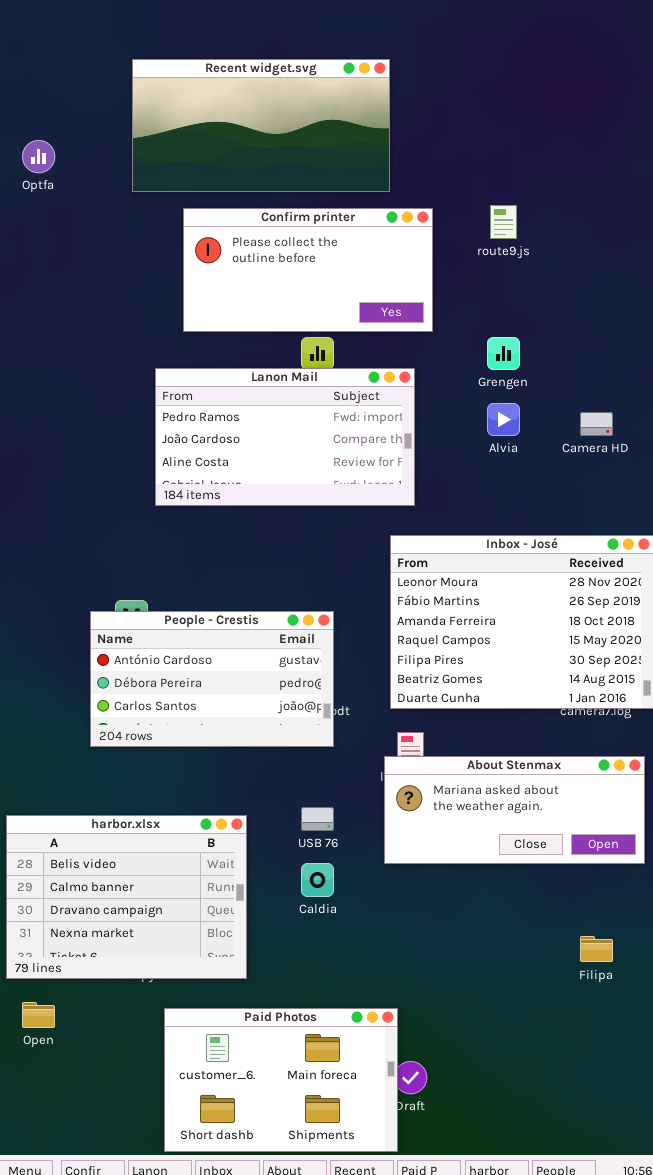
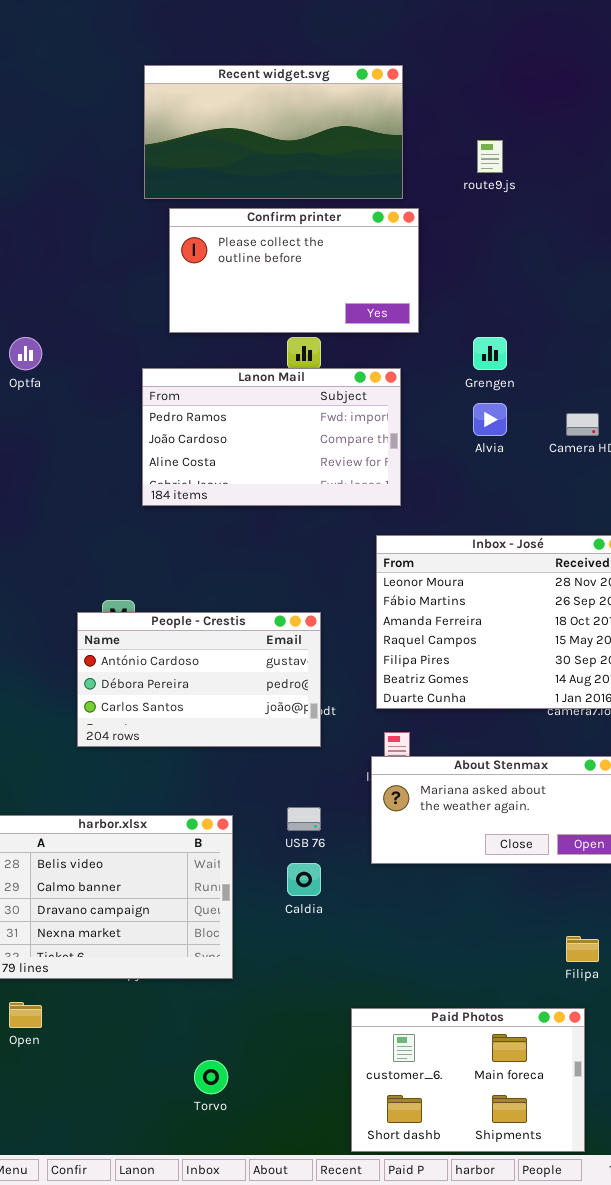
Recent widget.svg: [132,59,390,192] -> [144,65,403,199], moved
Optfa: [22,140,55,173] -> [9,337,42,370], moved
route9.js: [490,205,517,239] -> [477,140,503,173], moved
Paid Photos: [164,1008,398,1152] -> [351,1008,585,1152], moved

